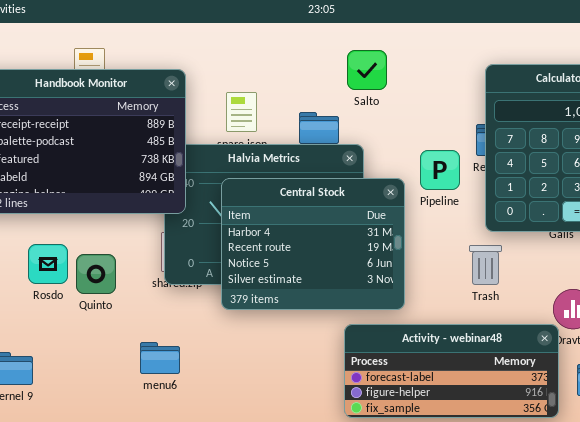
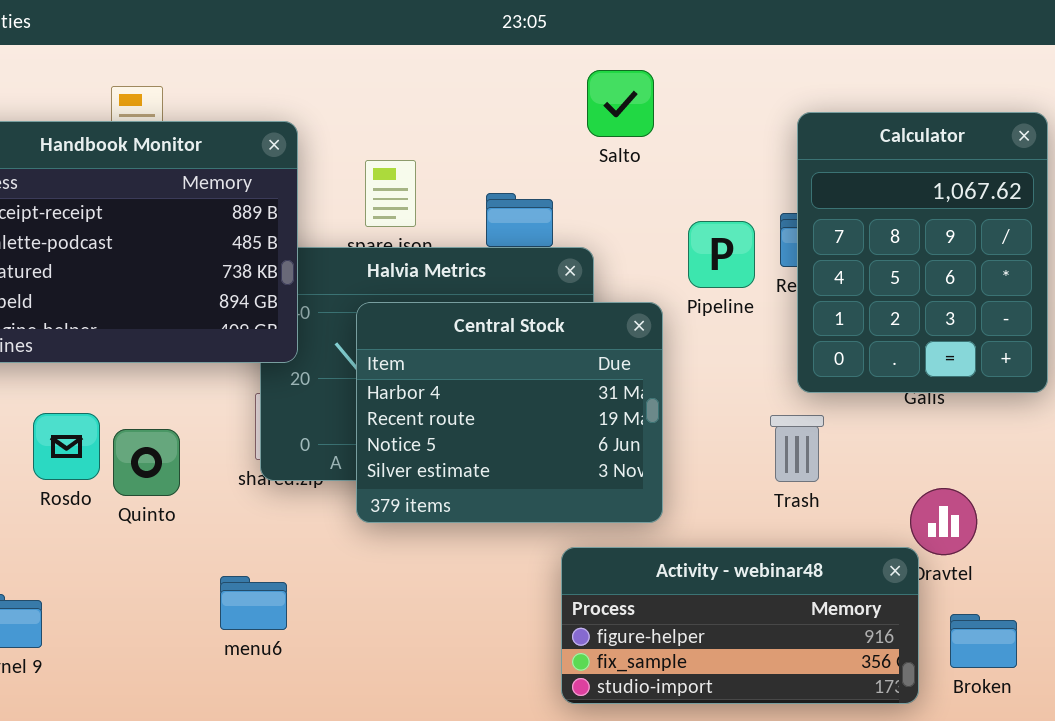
Salto: [347,50,387,90] -> [587,70,654,137], moved
Pipeline: [420,150,460,190] -> [688,221,755,288], moved
Activity - webinar48: [344,324,559,418] -> [561,547,919,704], scrolled down 1 row

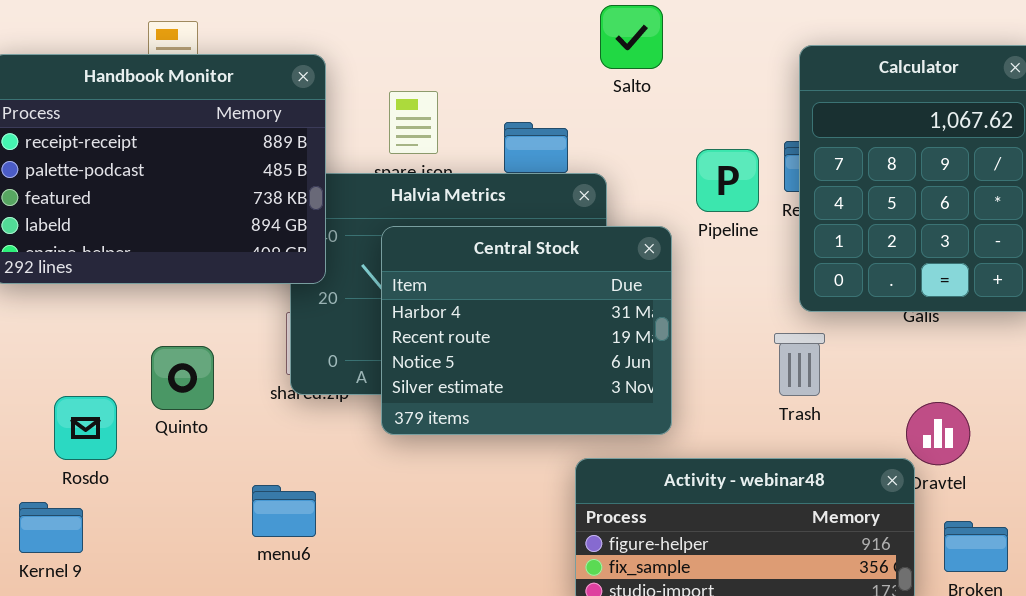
Rosdo: [33,413,100,480] -> [54,396,117,460], moved

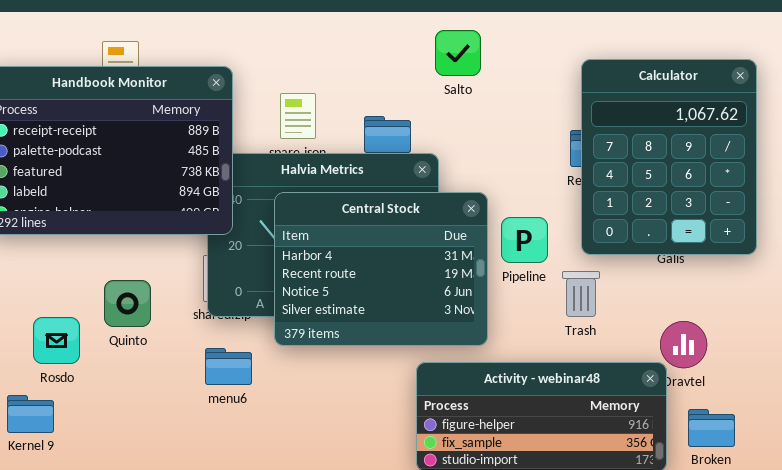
Pipeline: [696,149,759,212] -> [501,217,548,263], moved
menu6: [252,485,316,537] -> [205,348,252,385], moved

